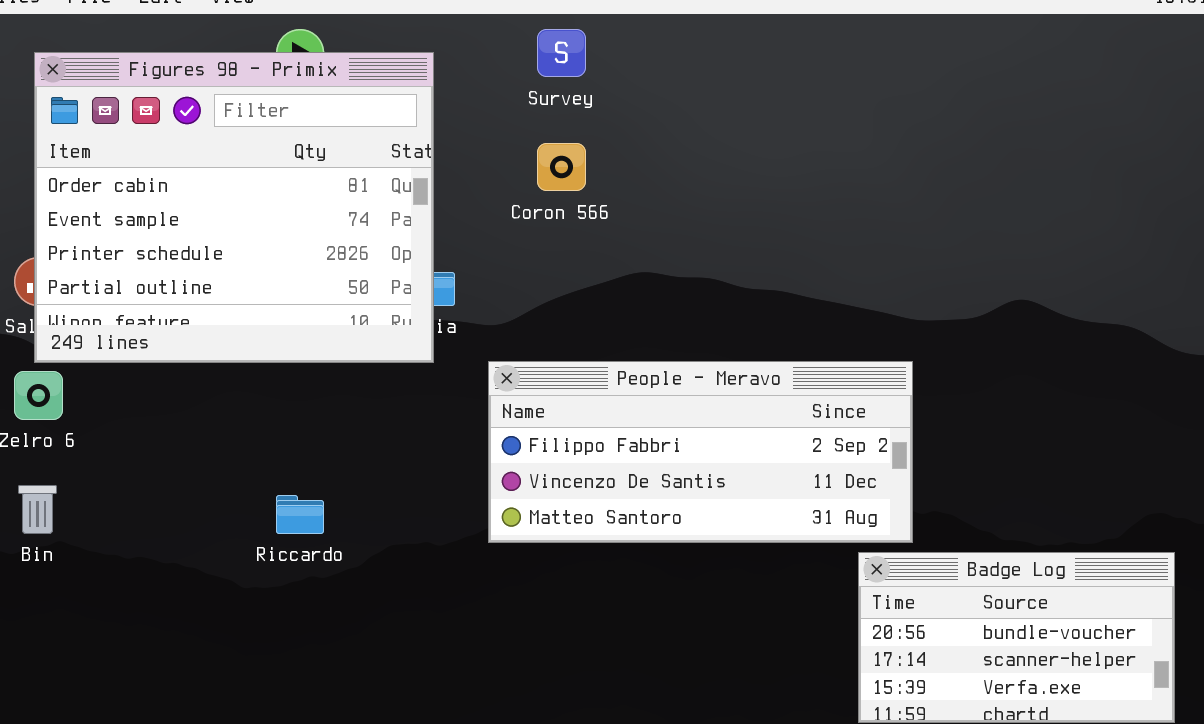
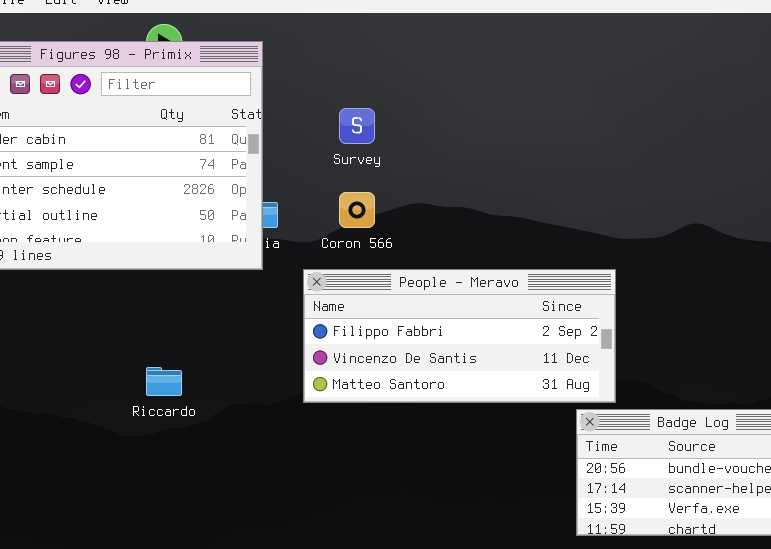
Survey: [537,29,586,77] -> [339,108,375,144], moved
Coron 566: [537,143,586,191] -> [339,192,375,228], moved

